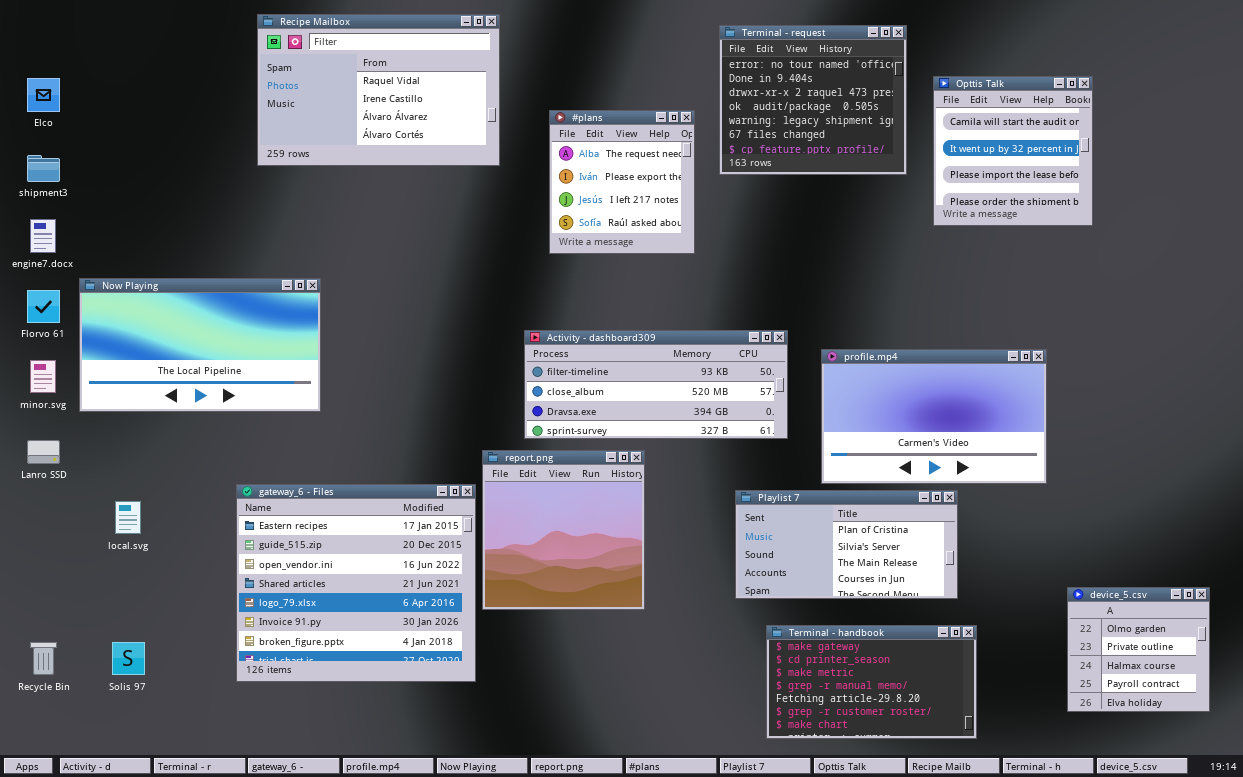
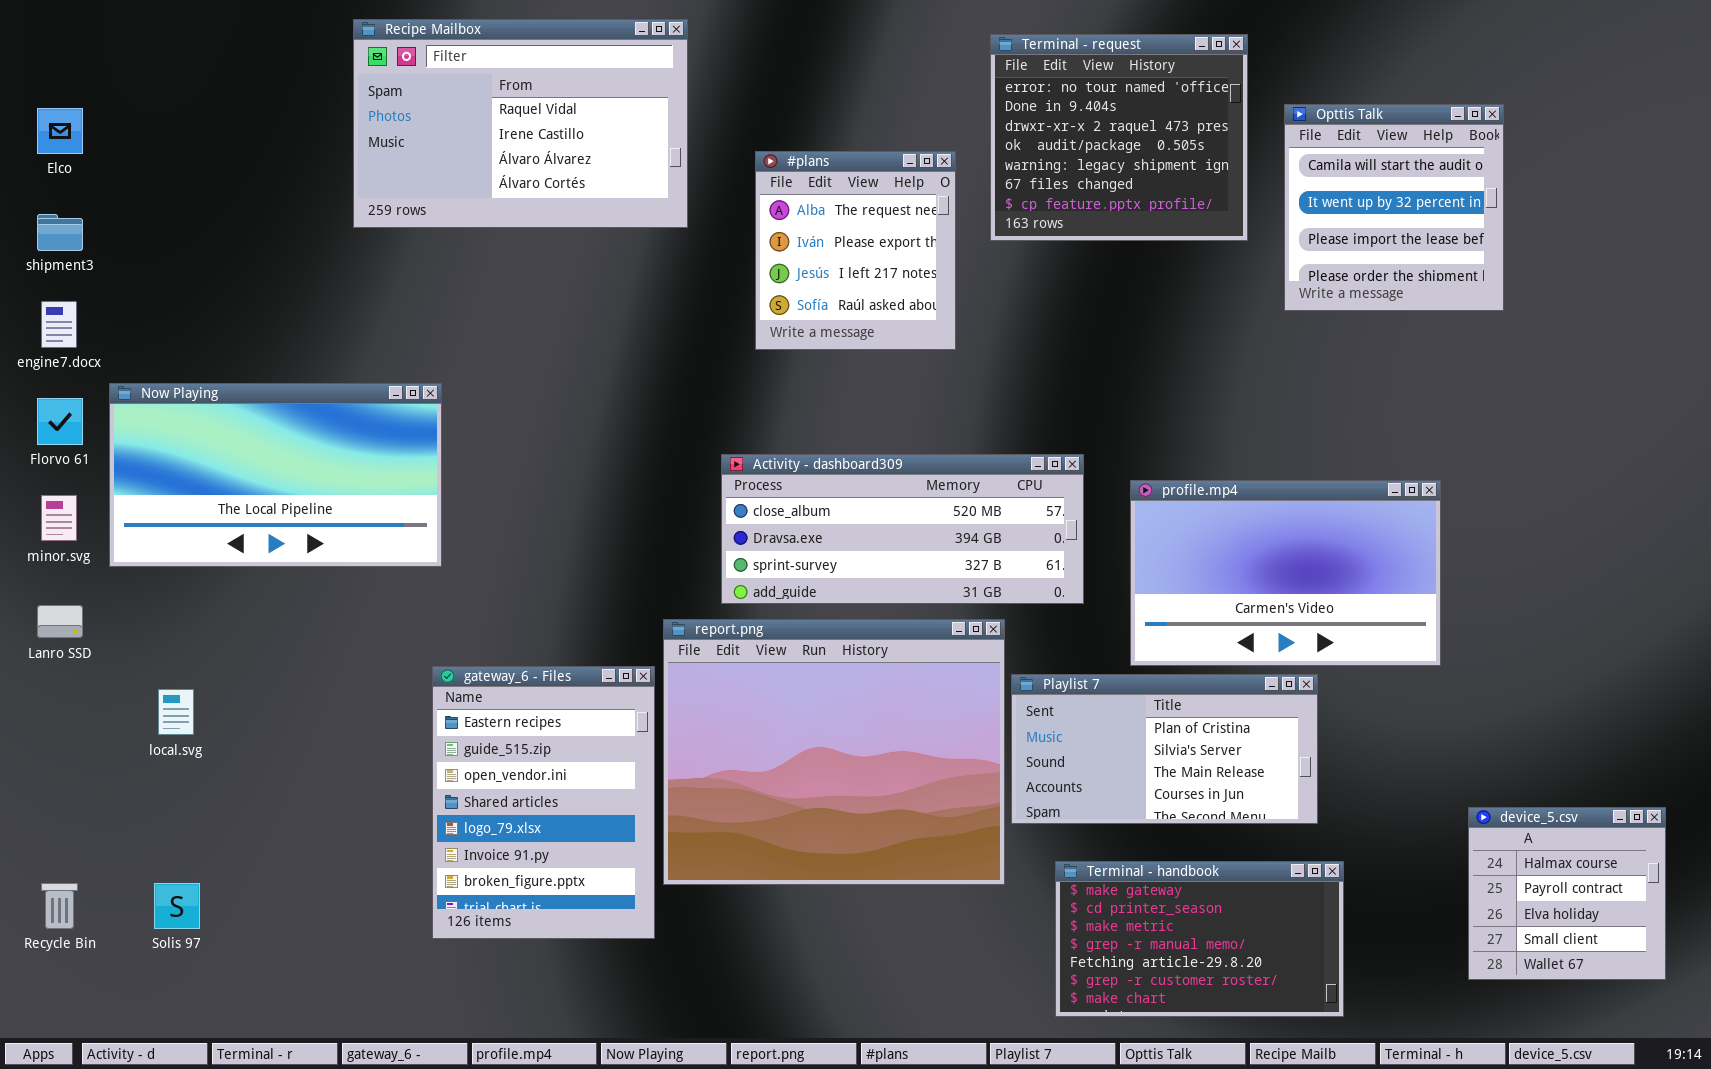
Activity - dashboard309: [524,330,788,439] -> [721,454,1084,604], scrolled down 1 row
report.png: [482,450,645,610] -> [663,619,1005,885], resized
gateway_6 - Files: [236,484,476,682] -> [432,666,655,939], resized
device_5.csv: [1067,587,1210,712] -> [1468,807,1666,980], scrolled down 2 rows

